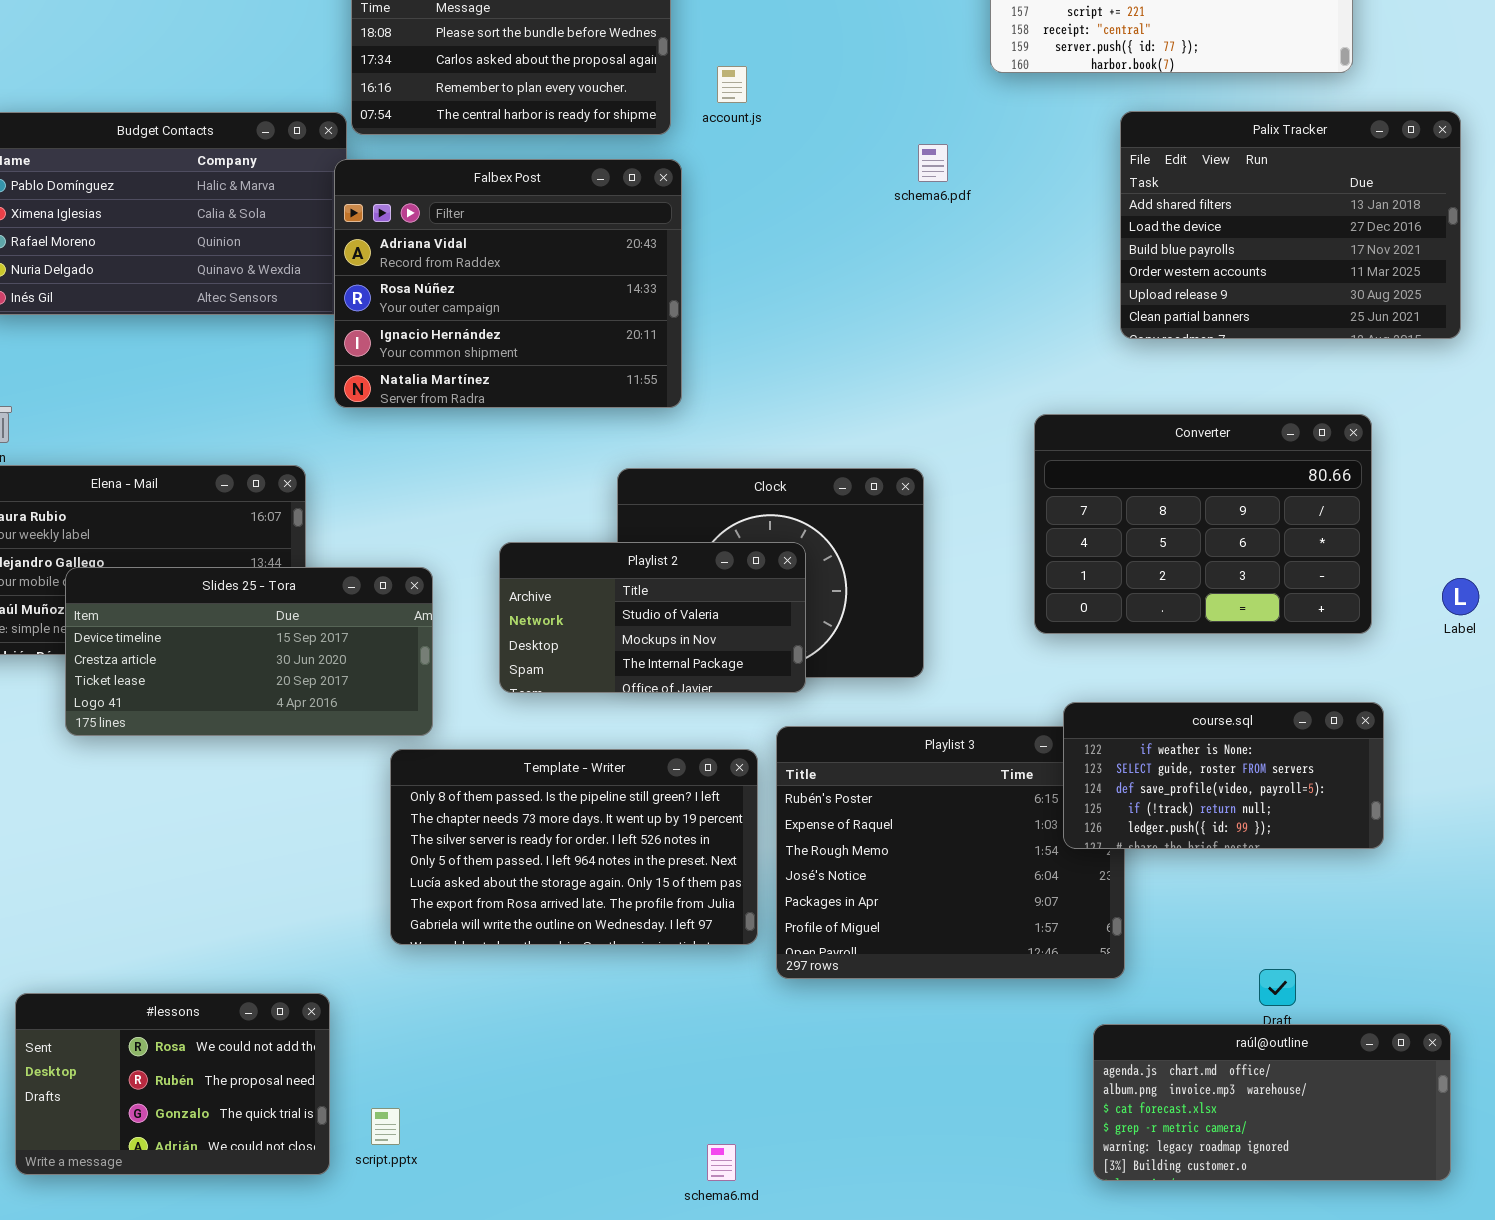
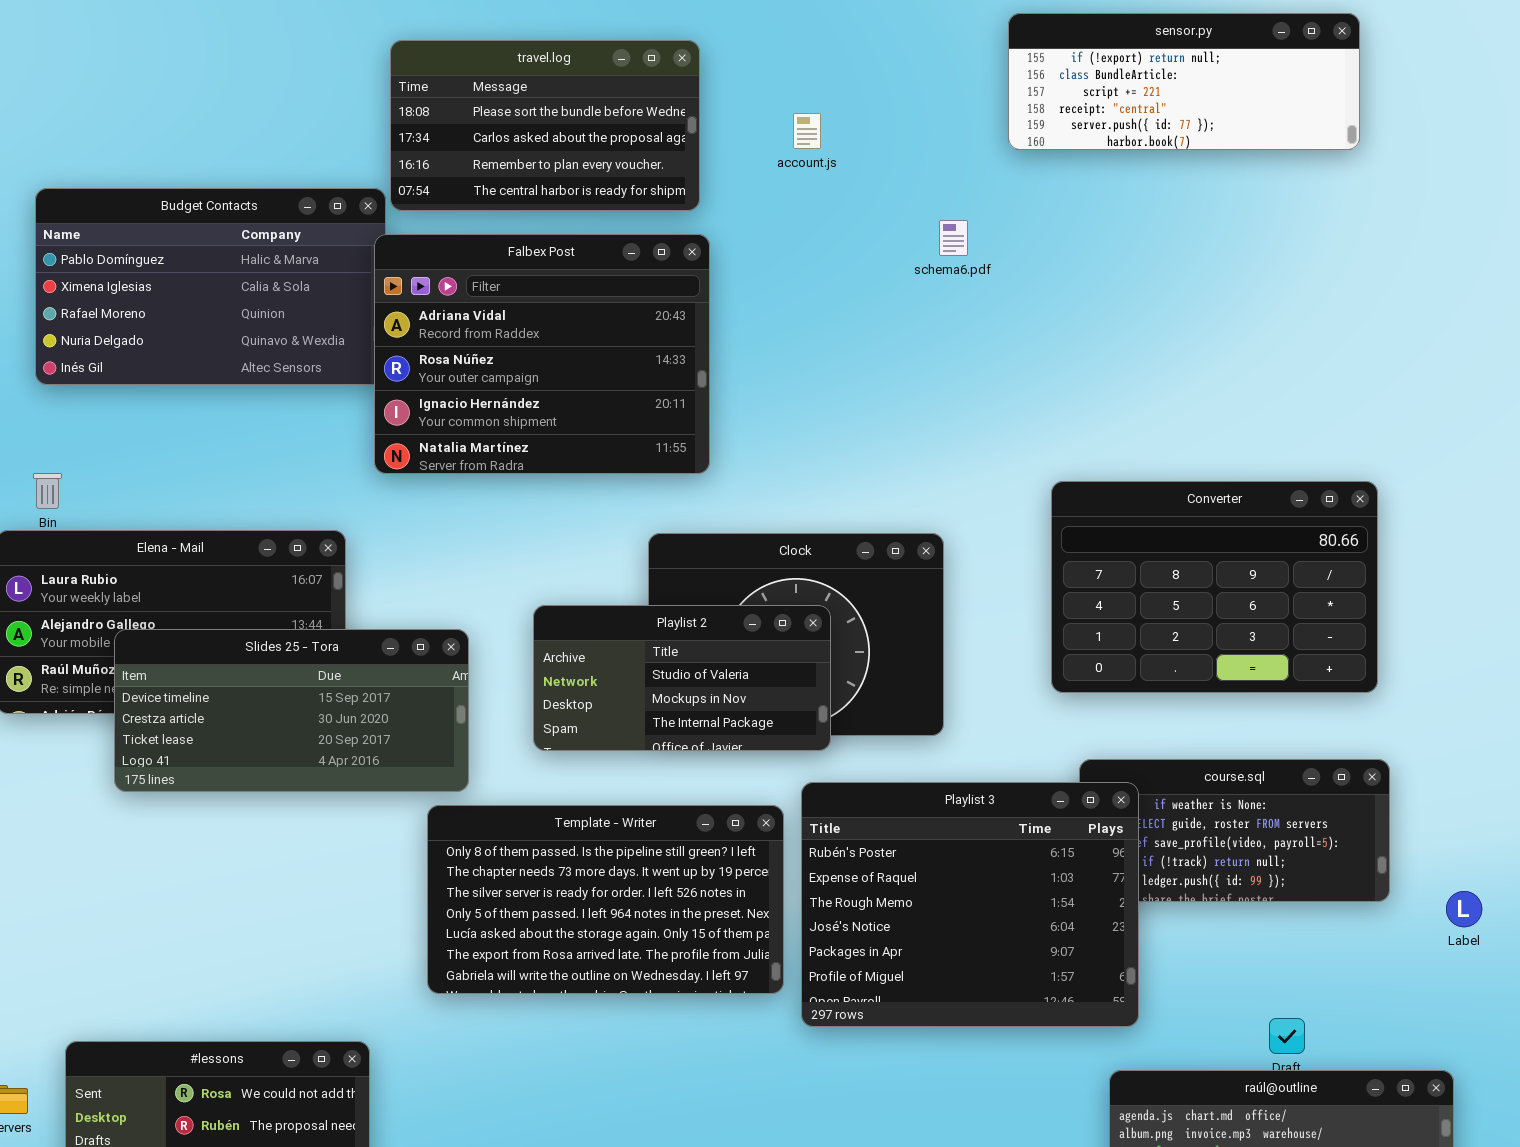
account.js: [717,66,747,103] -> [793,113,821,149], moved
Palix Tracker: [1120,111,1461,339] -> none, closed
Label: [1442,578,1479,615] -> [1446,891,1482,927], moved
Playlist 3: [776,726,1125,979] -> [801,782,1139,1027], raised

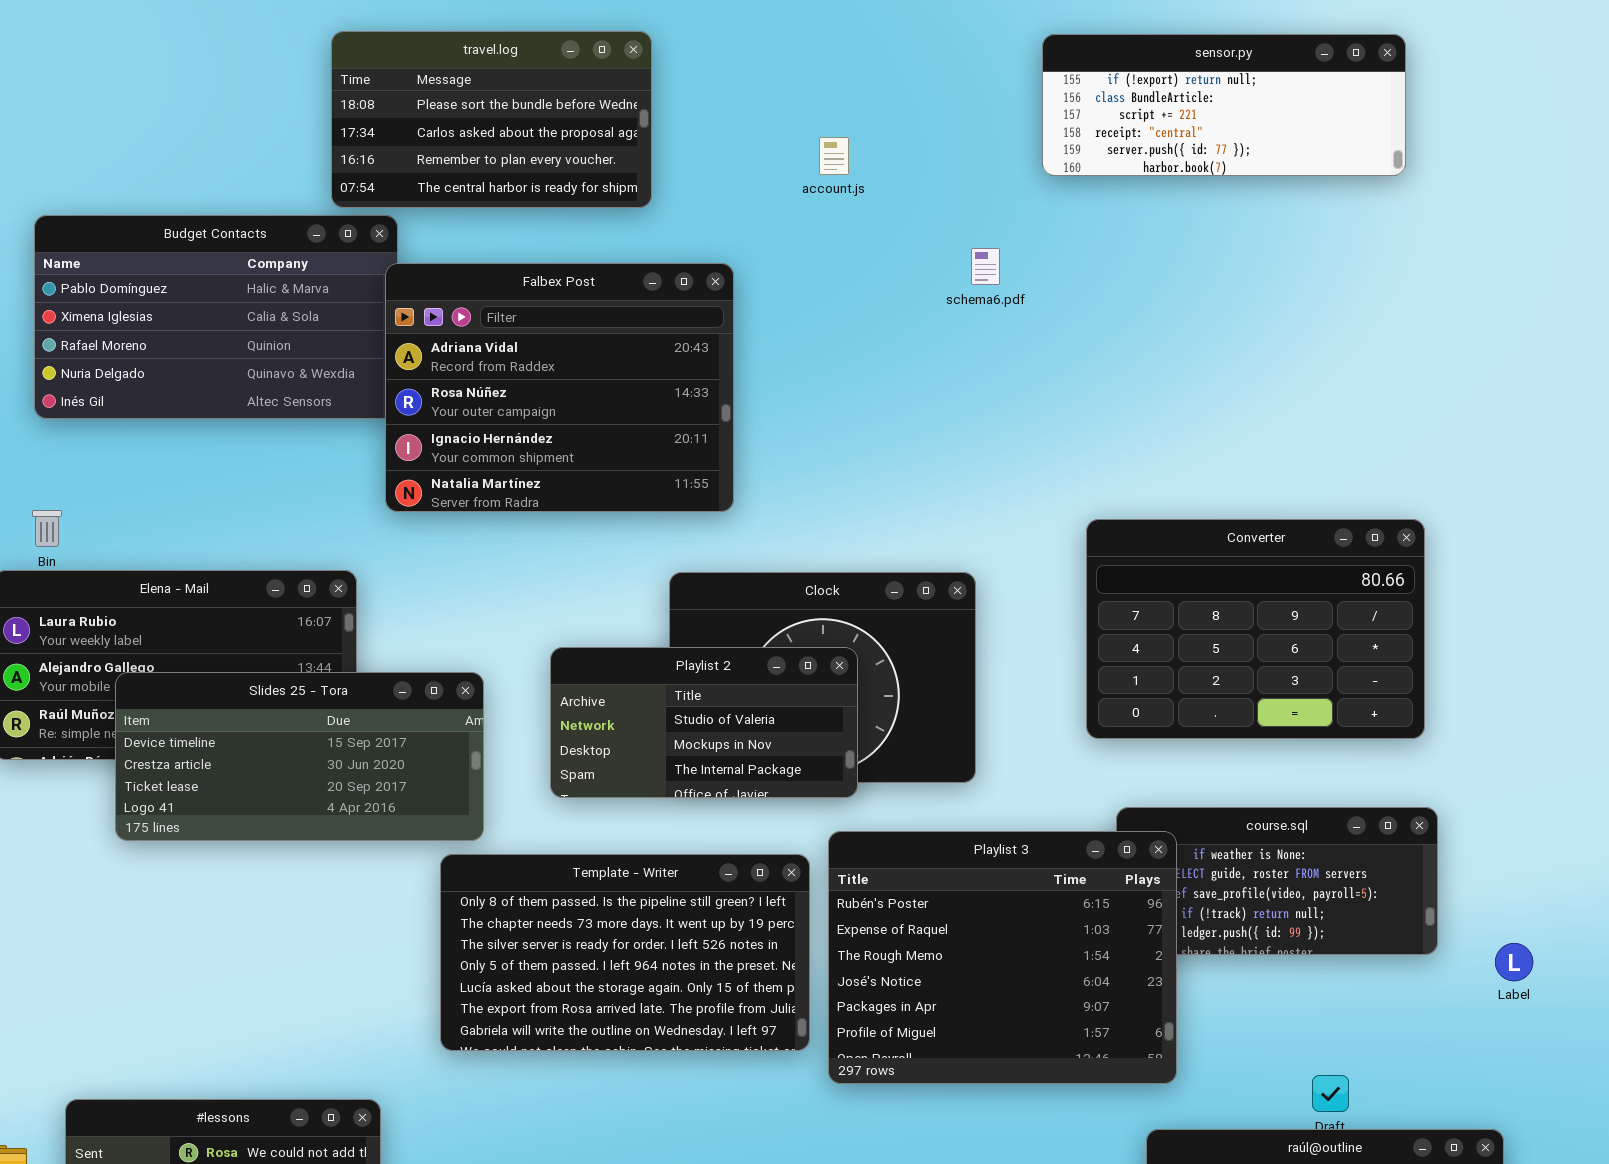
travel.log: [390,40,700,211] -> [331,31,652,208], moved

